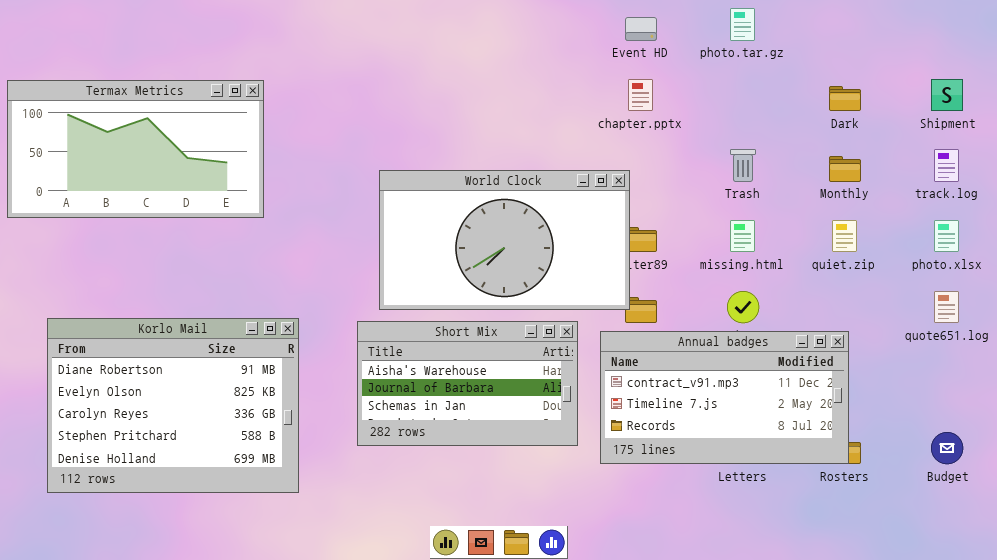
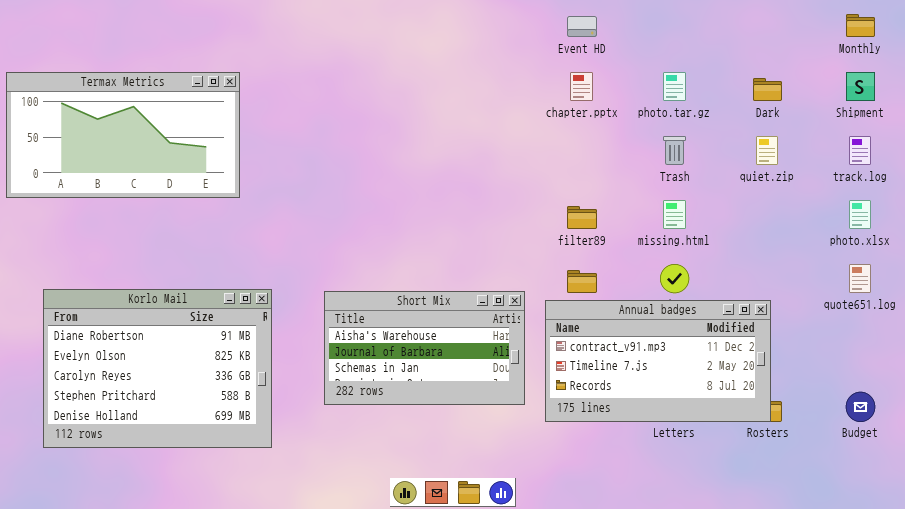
photo.tar.gz: [730,8,755,41] -> [663,72,686,101], moved
Monthly: [829,156,861,182] -> [846,14,875,37], moved
World Clock: [379,170,630,310] -> none, closed
quiet.zip: [832,220,857,252] -> [756,136,778,165], moved

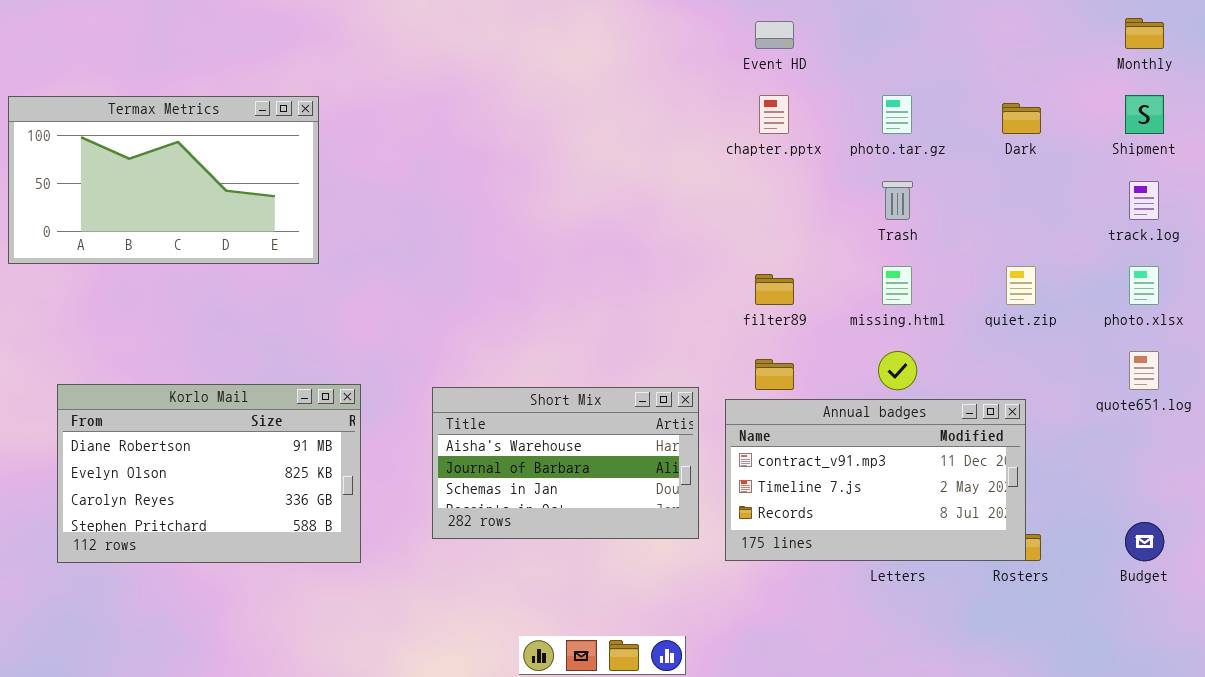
quiet.zip: [756,136,778,165] -> [1006,266,1036,305], moved
Korlo Mail: [43,289,272,448] -> [57,384,361,563], resized

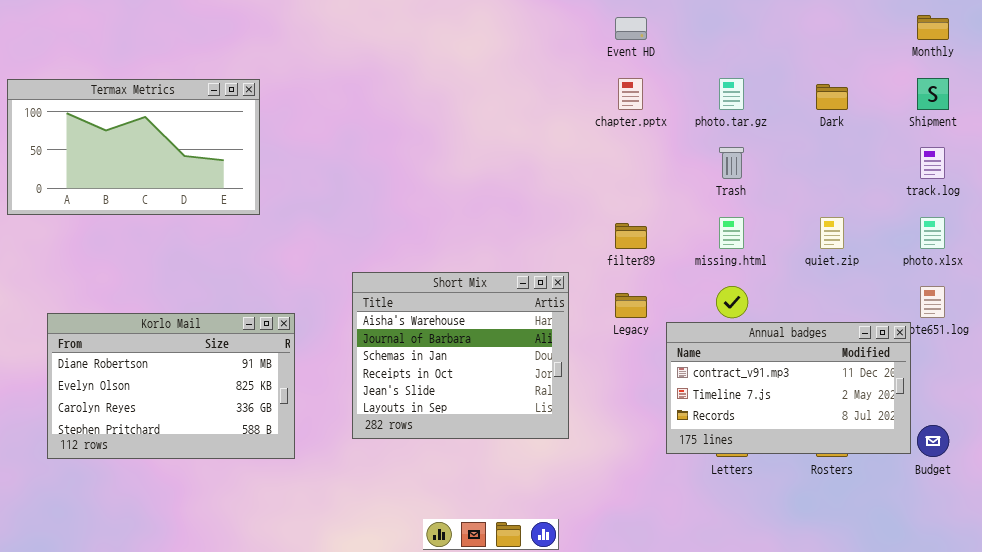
Short Mix: [432,387,699,539] -> [352,272,569,439], resized
Annual badges: [725,399,1026,561] -> [666,322,911,454], moved

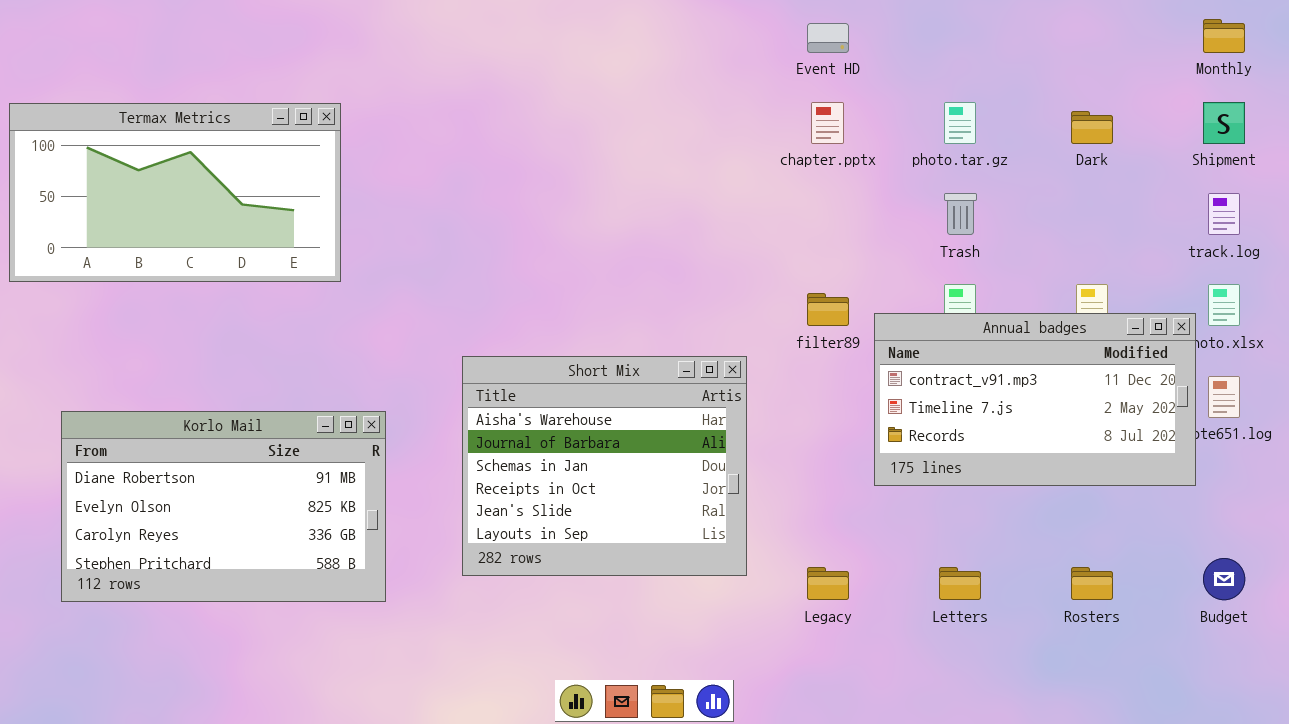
Legacy: [615,293,647,318] -> [807,567,849,600], moved
Annual badges: [666,322,911,454] -> [874,313,1196,486], moved

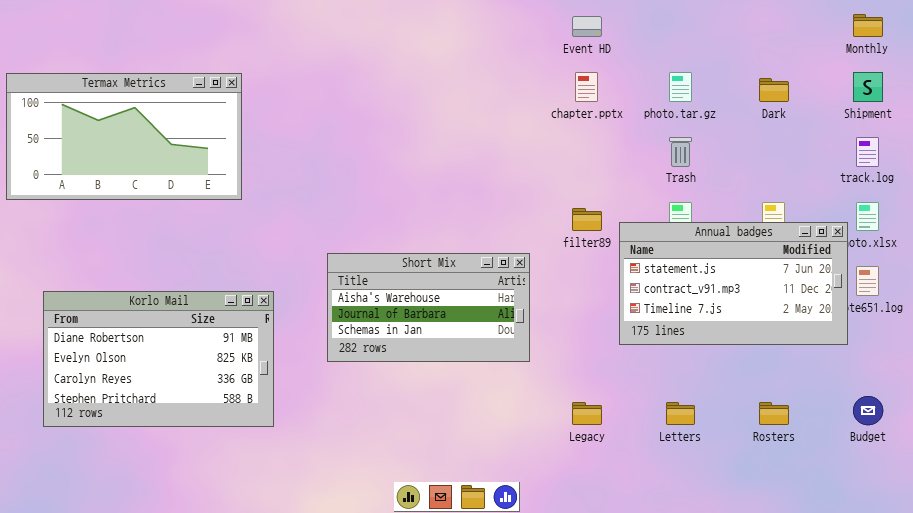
Annual badges: [874,313,1196,486] -> [619,222,848,345], scrolled up 1 row
Short Mix: [462,356,747,576] -> [327,253,530,362], resized

